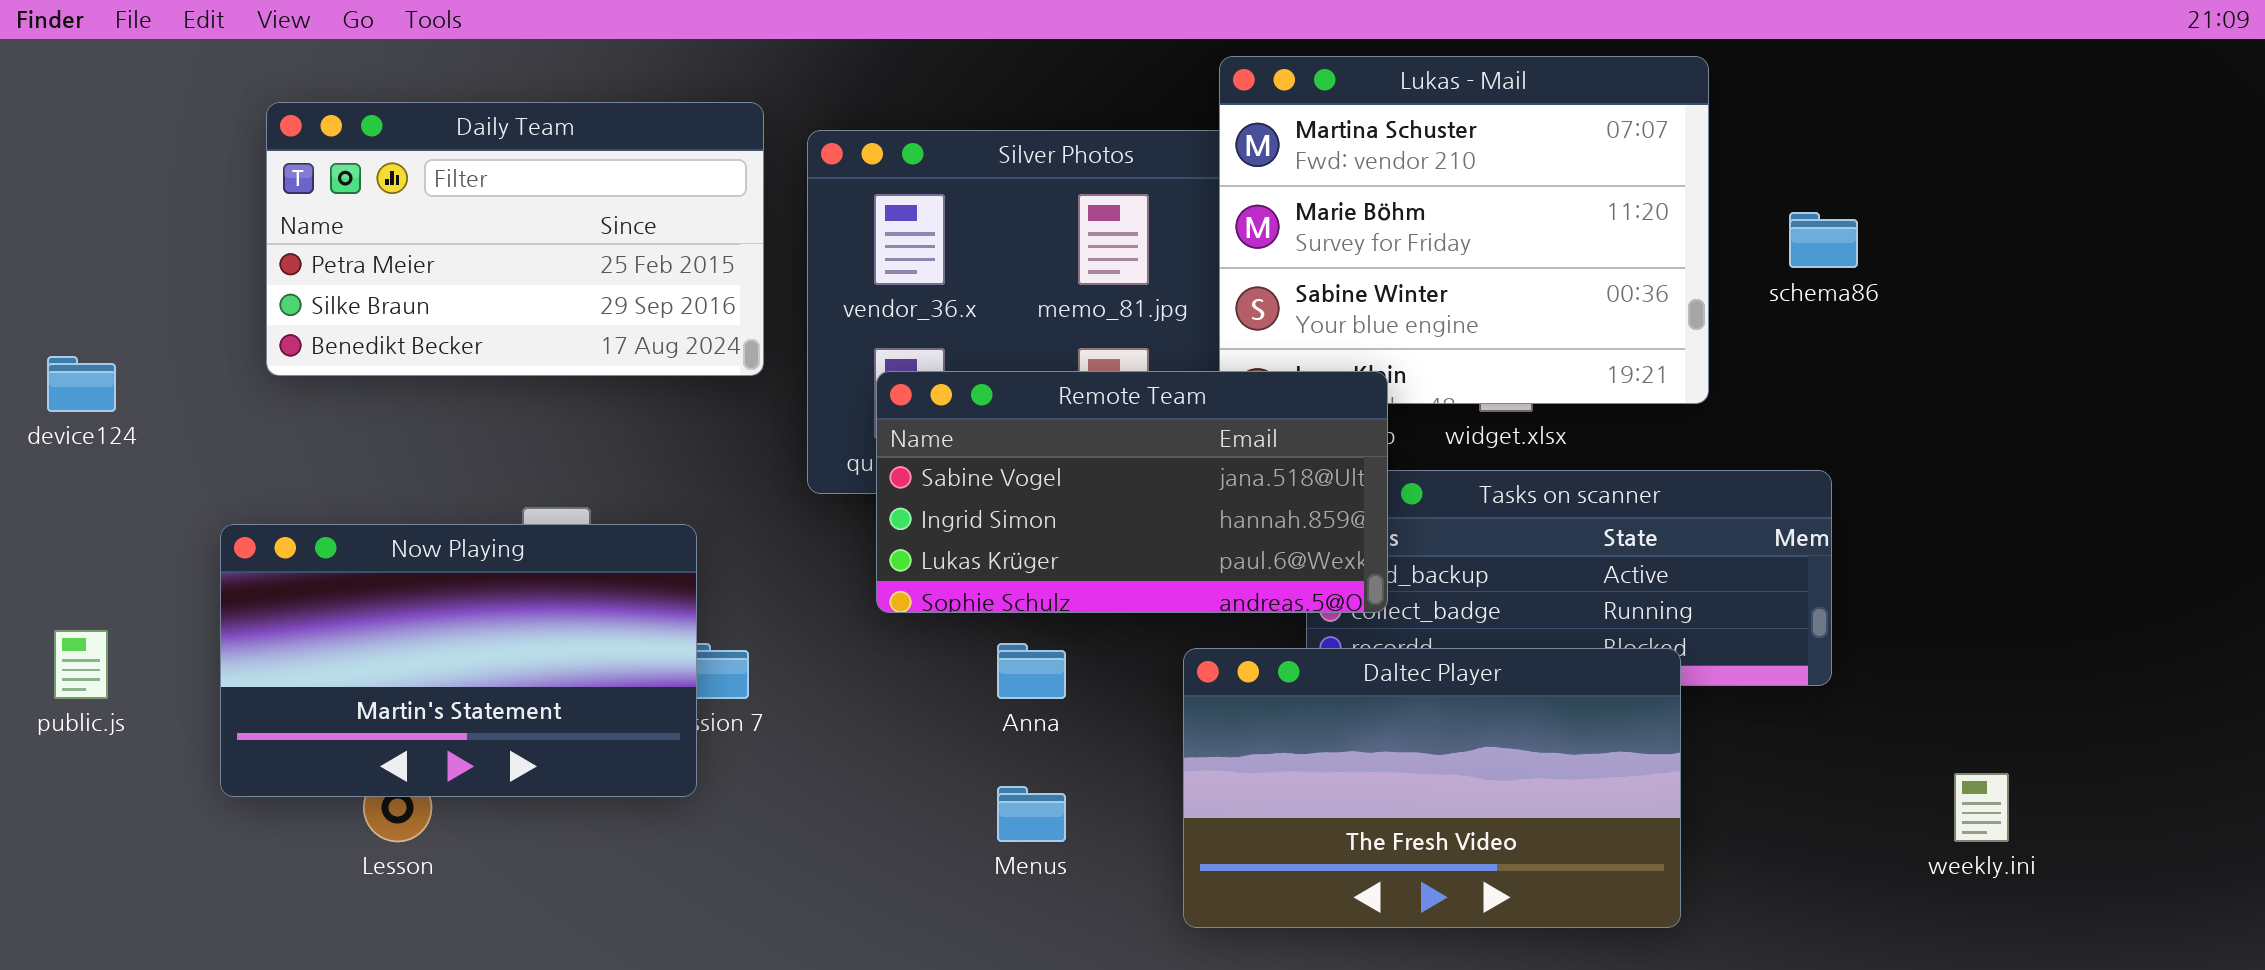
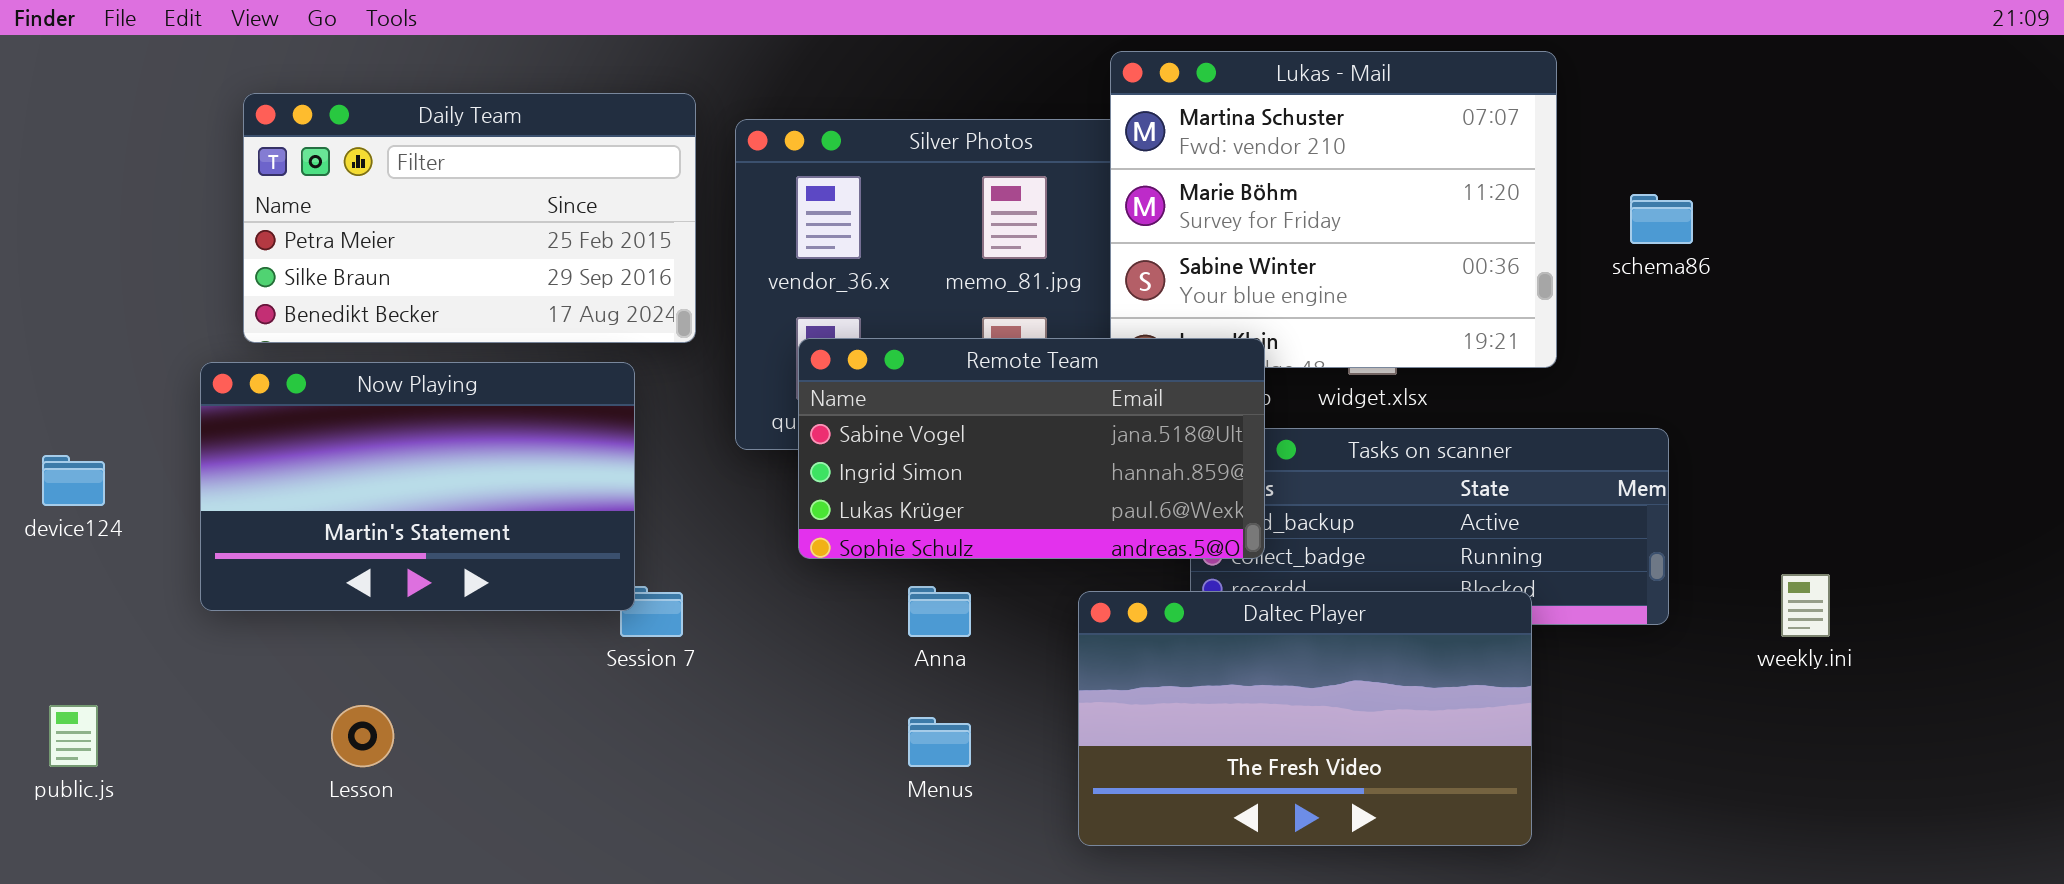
device124: [47,356,116,412] -> [42,455,105,506], moved
Now Playing: [220,524,697,797] -> [200,362,635,611], moved
public.js: [54,630,108,699] -> [49,705,98,767], moved
weekly.ini: [1954,773,2009,842] -> [1781,574,1830,637], moved

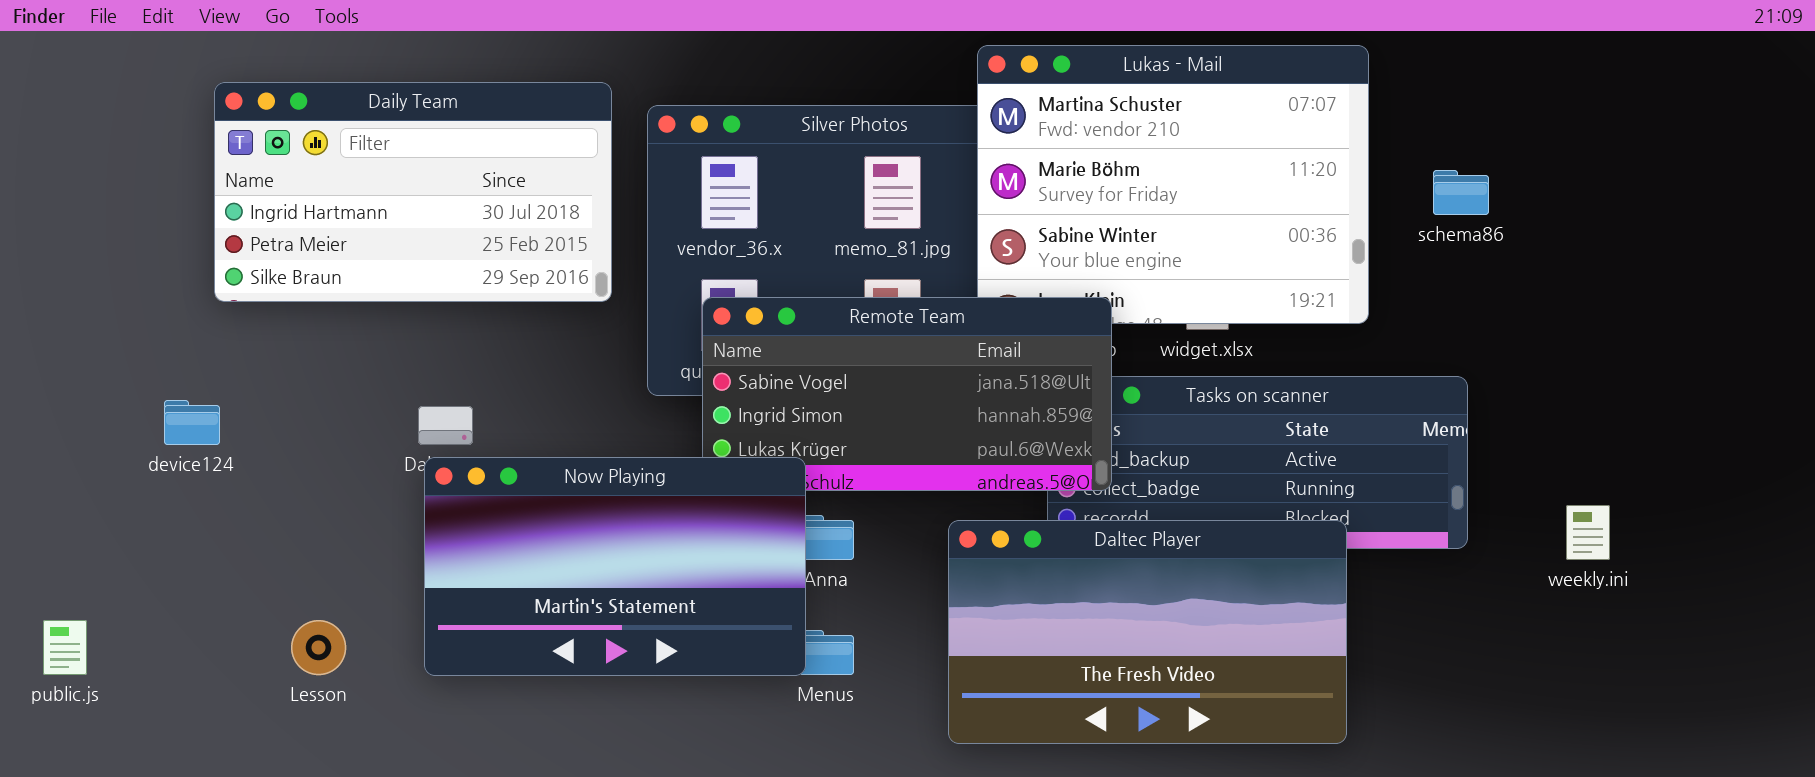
Daily Team: [243,93,696,343] -> [214,82,612,302], scrolled up 1 row
Now Playing: [200,362,635,611] -> [424,457,806,676], moved
device124: [42,455,105,506] -> [164,400,220,445], moved

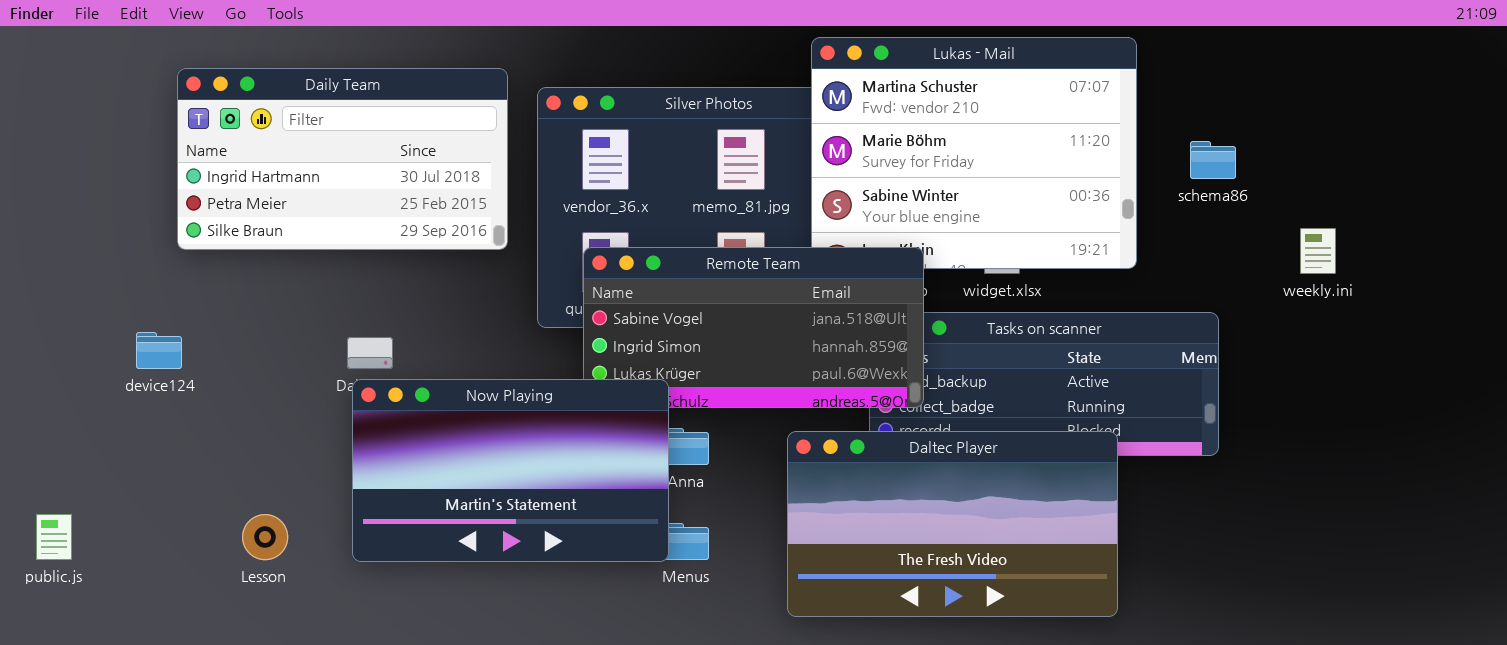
weekly.ini: [1566,505,1610,560] -> [1300,228,1336,274], moved

